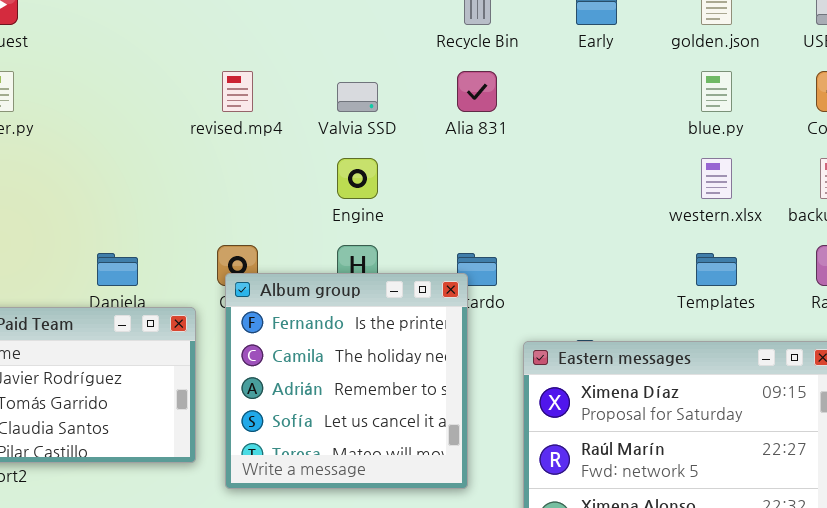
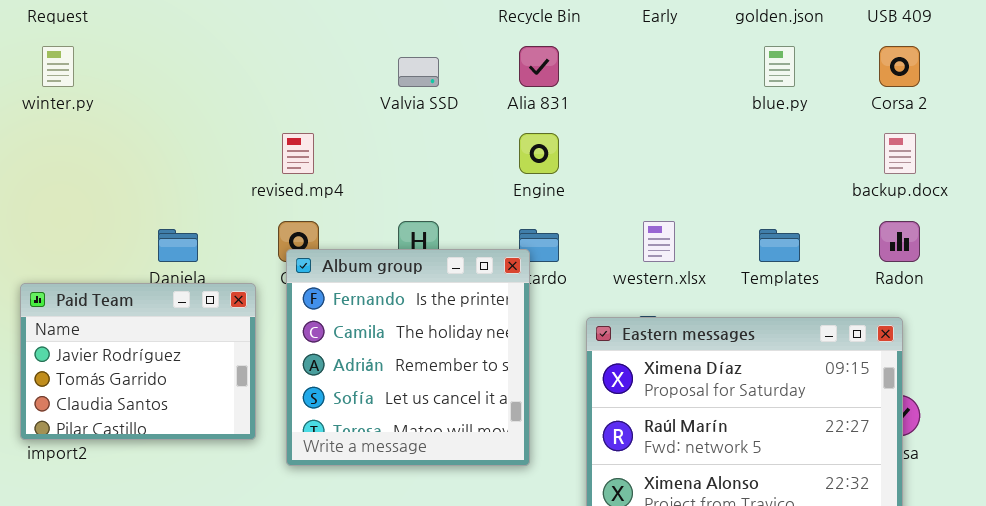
revised.mp4: [222,71,253,112] -> [282,133,314,174], moved
Engine: [337,158,378,199] -> [519,133,559,174], moved
western.xlsx: [701,158,732,199] -> [643,221,675,262], moved

